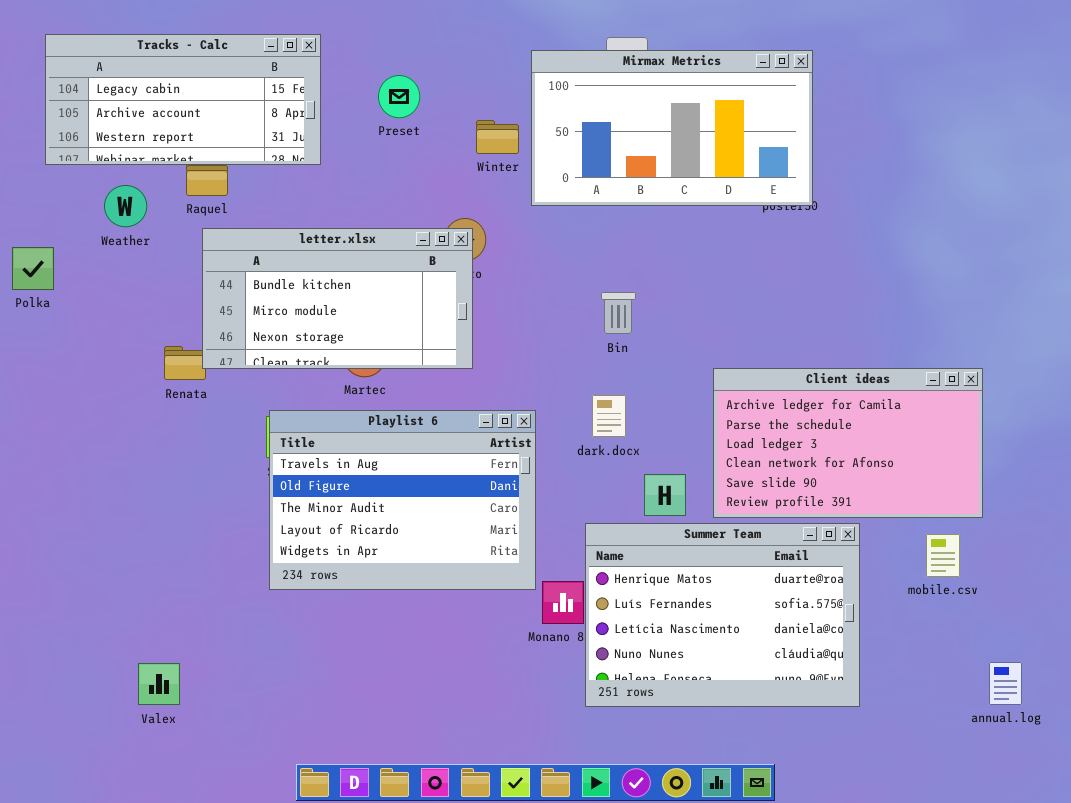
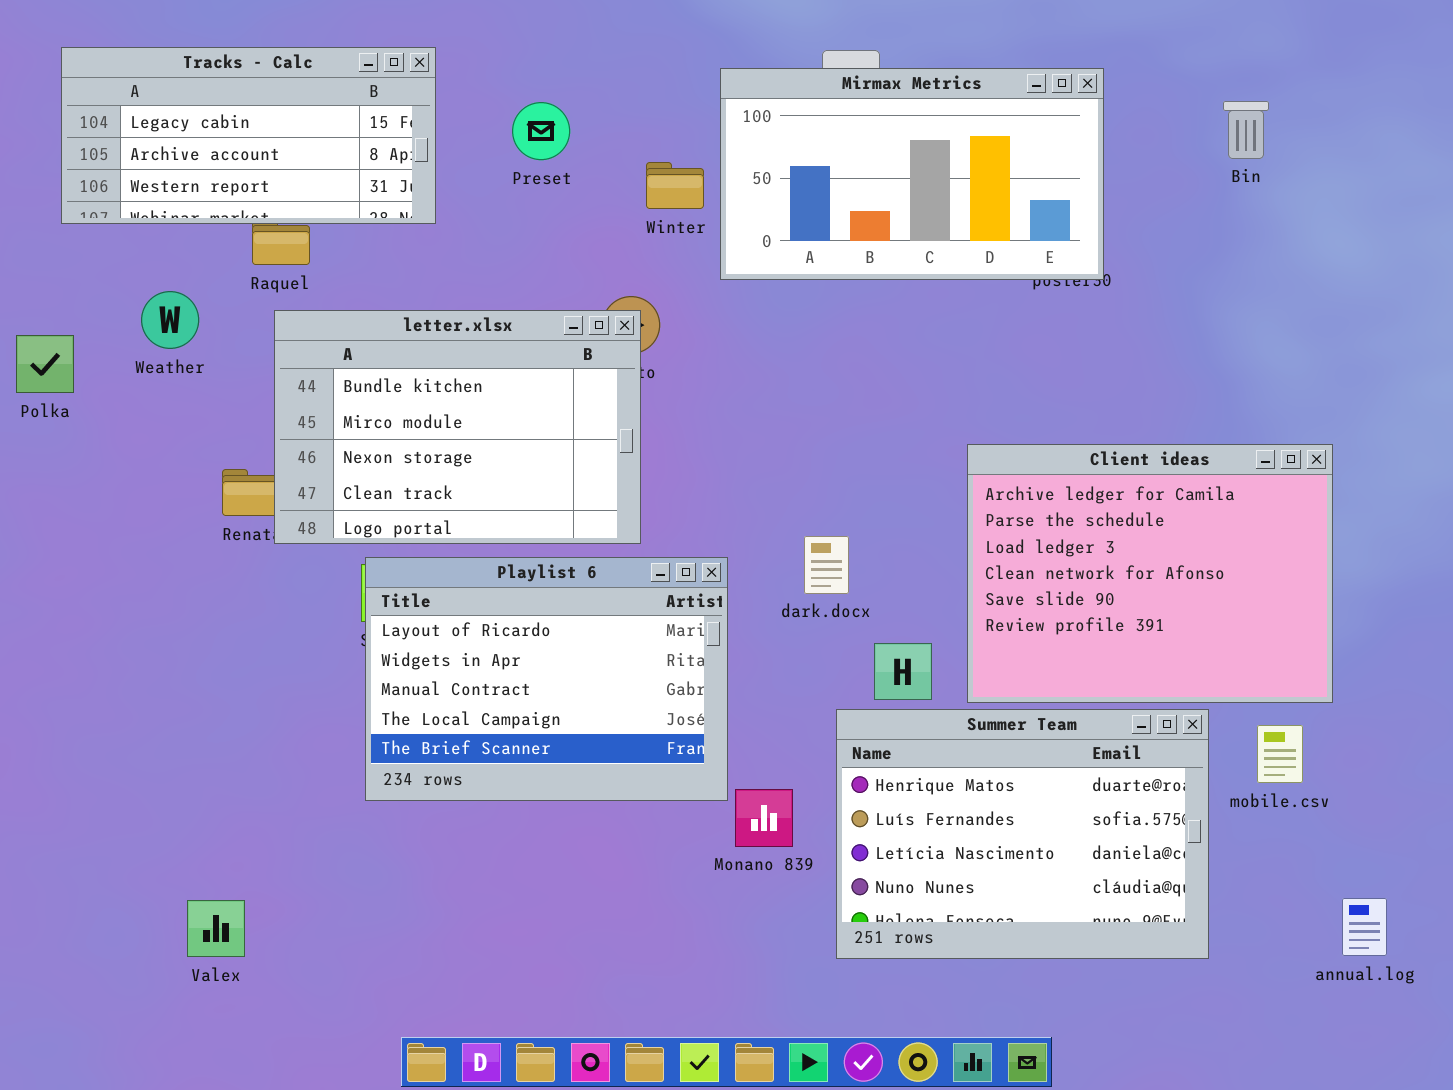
Weather: [104,185,147,227] -> [141,291,199,349], moved
letter.xlsx: [202,228,473,369] -> [274,310,641,544], resized
Bin: [601,292,636,334] -> [1223,101,1269,159], moved
Client ideas: [713,368,983,518] -> [967,444,1333,703], resized
Playlist 6: [269,410,536,590] -> [365,557,728,801], scrolled down 3 rows
Summer Team: [585,523,860,707] -> [836,709,1209,959], moved

